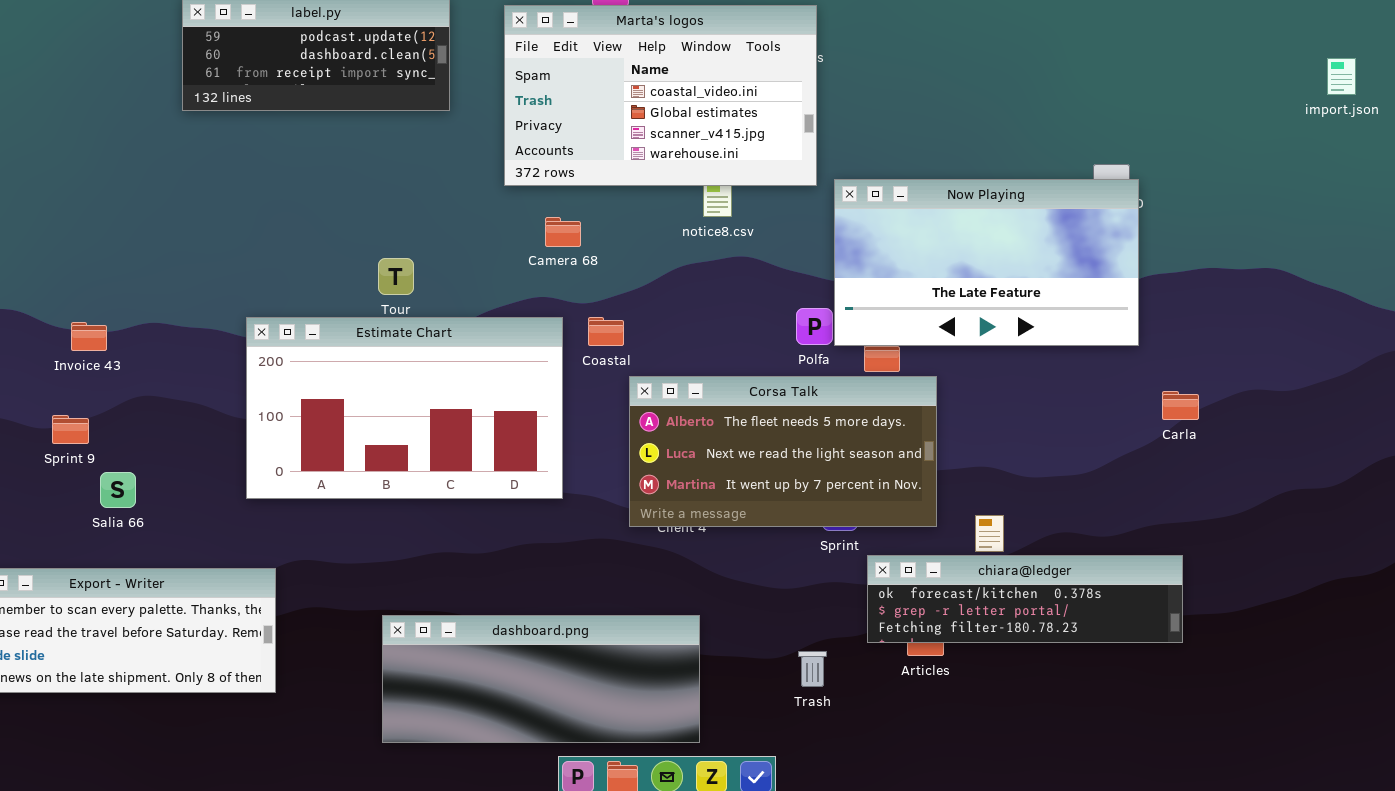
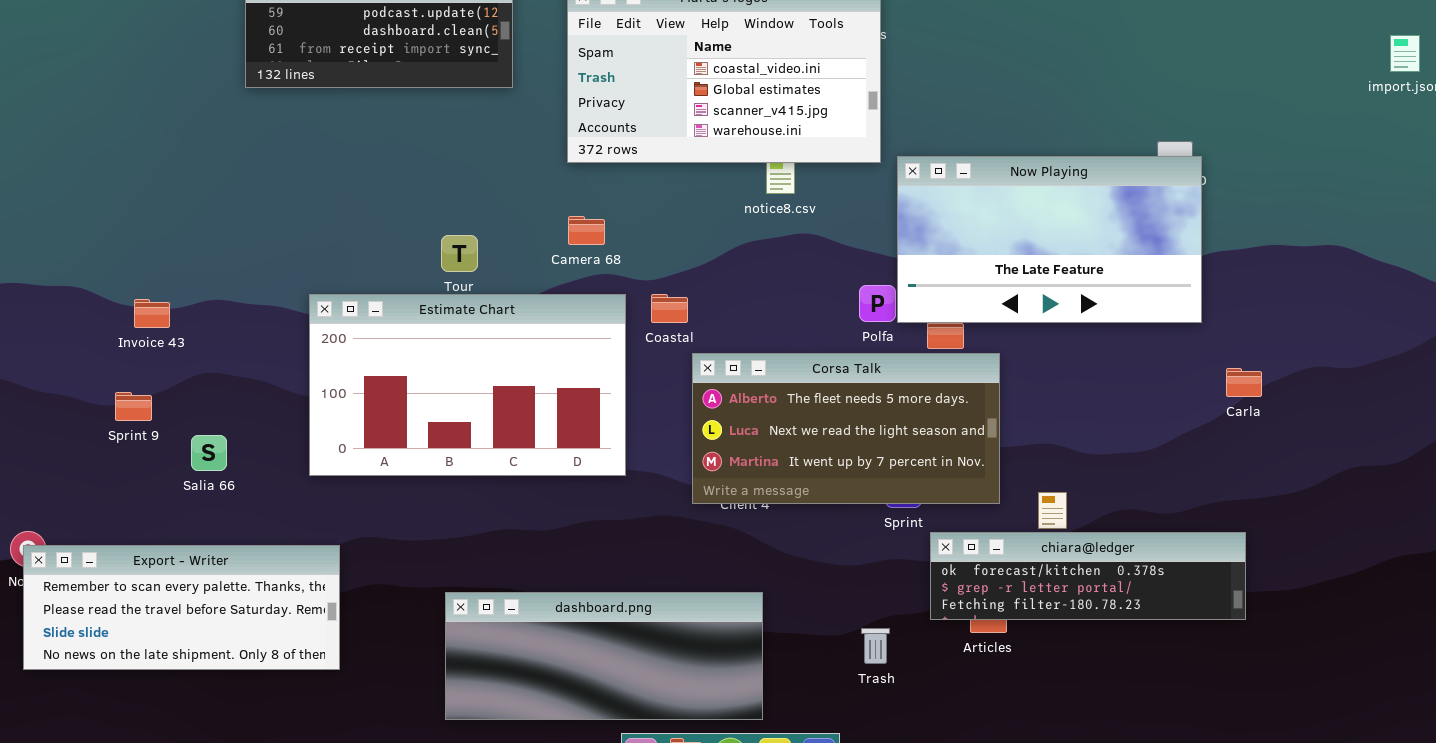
Camera 68: [545,217,581,247] -> [568,216,605,245], moved
Salia 66: [100,472,136,508] -> [191,435,227,471], moved

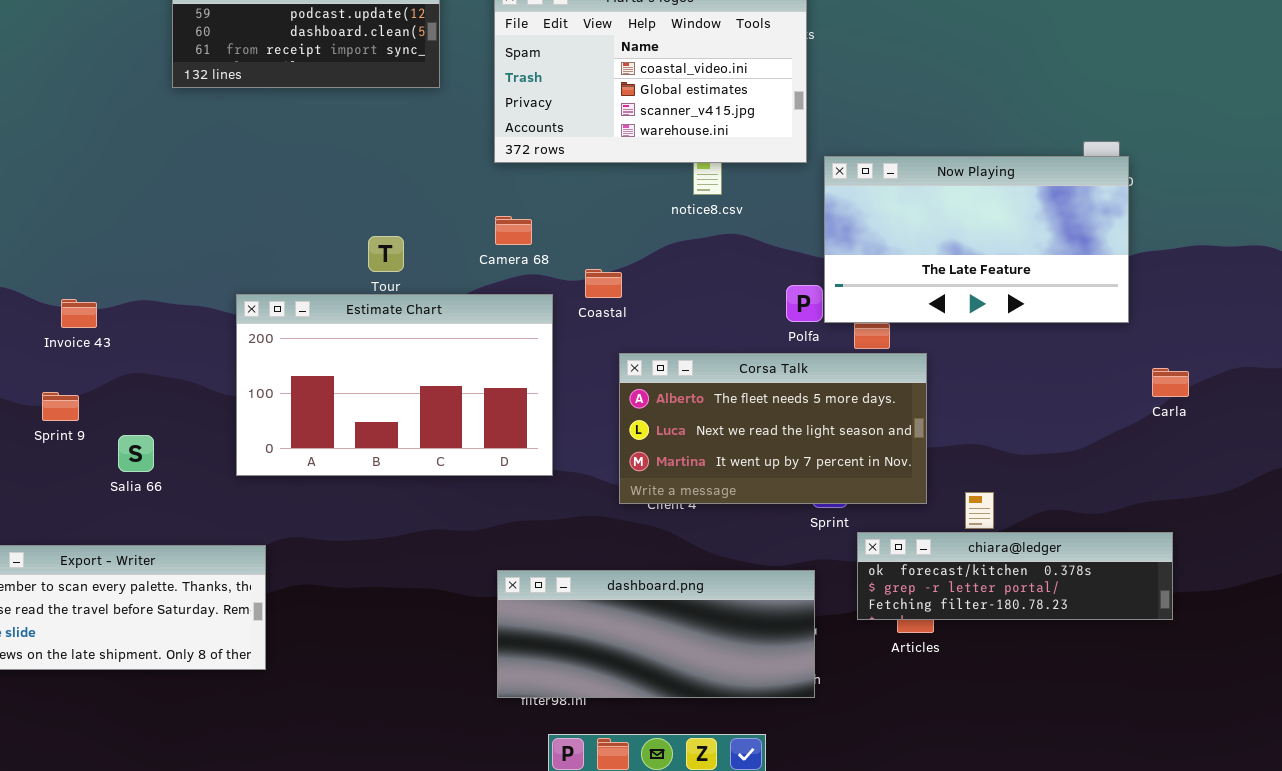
Coastal: [651,294,688,323] -> [585,269,622,298], moved
dashboard.png: [445,592,763,720] -> [497,570,815,698], moved

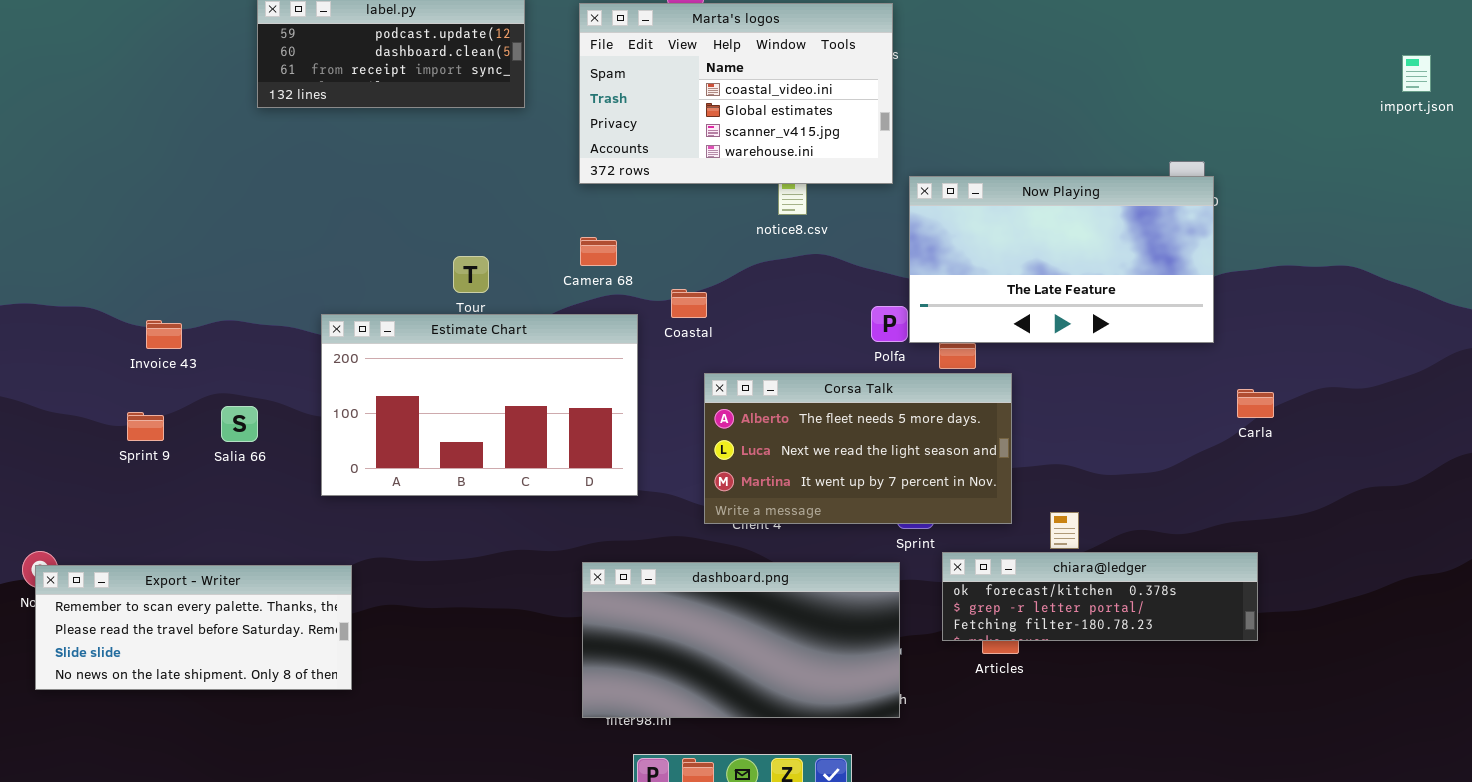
Salia 66: [118,435,154,472] -> [221,406,258,442], moved
dashboard.png: [497,570,815,698] -> [582,562,900,718], resized

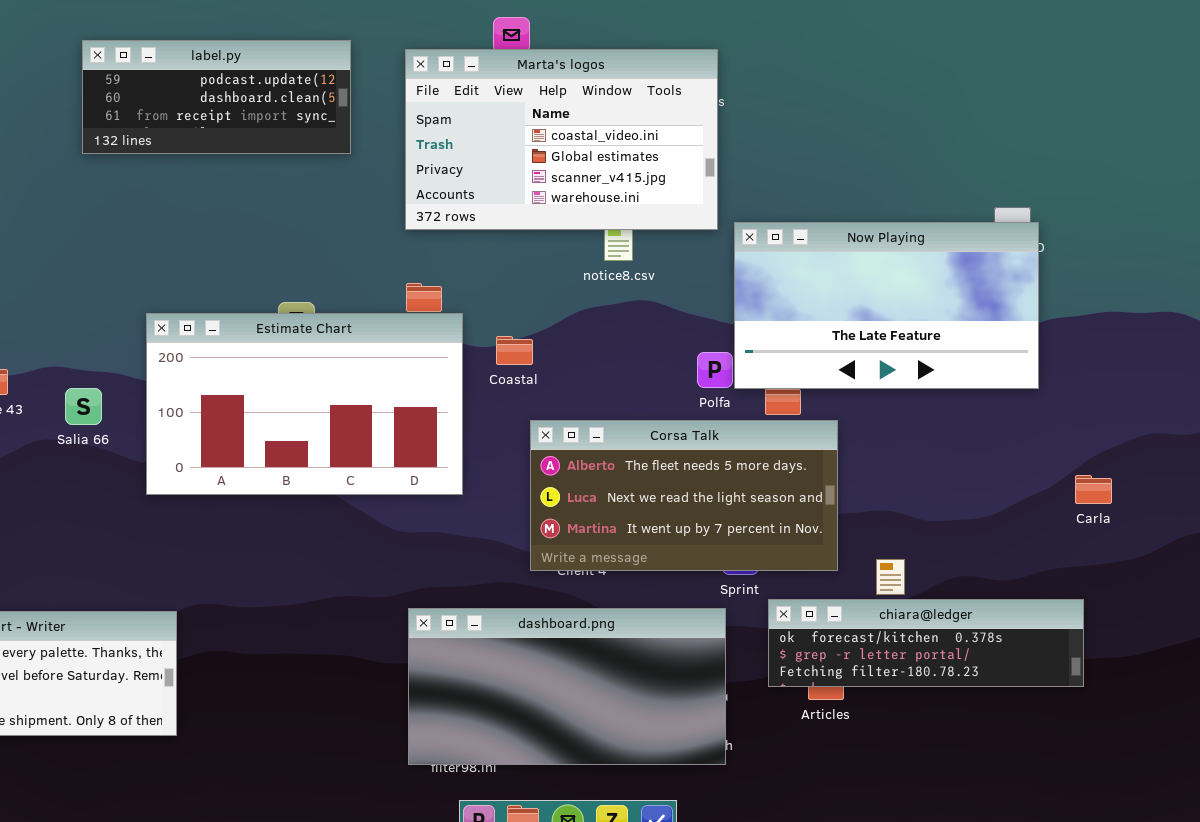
Estimate Chart: [321,314,638,496] -> [146,313,463,495], moved
Carla: [1237,389,1274,418] -> [1075,475,1112,504], moved
Salia 66: [221,406,258,442] -> [65,388,102,425], moved

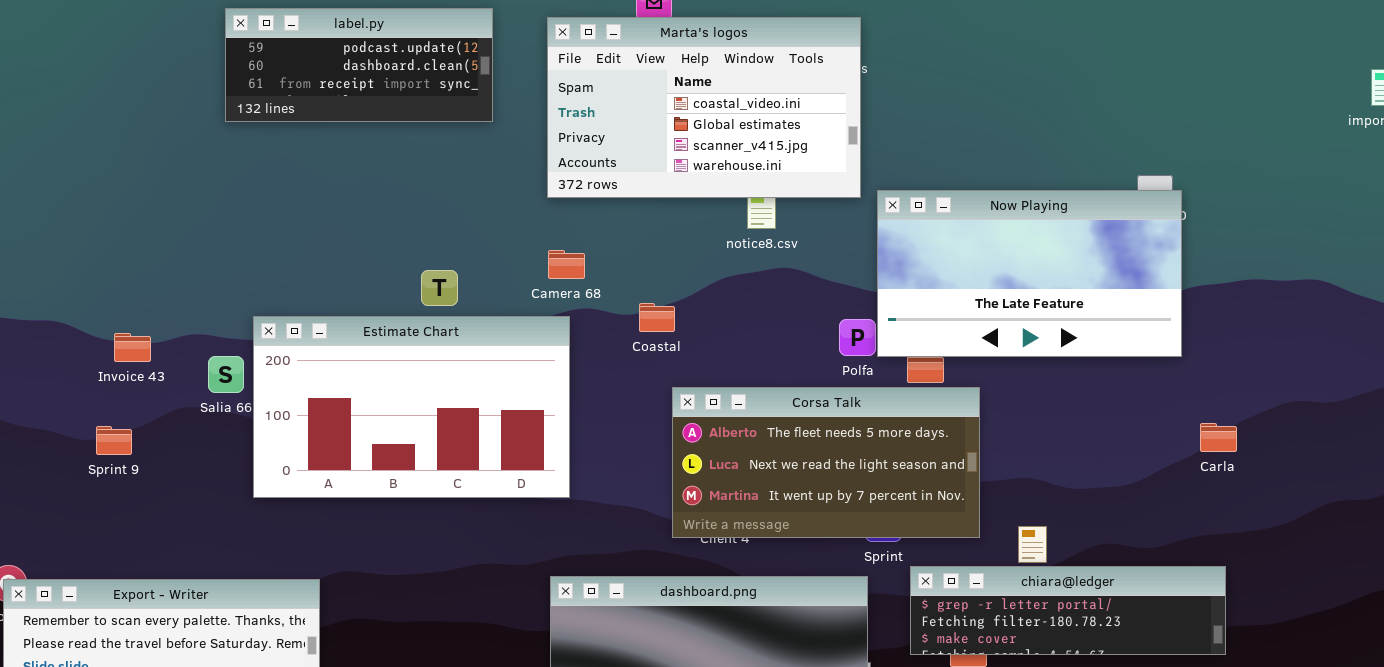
Estimate Chart: [146,313,463,495] -> [253,316,570,498], moved
Carla: [1075,475,1112,504] -> [1200,423,1237,452], moved
chiara@ledger: [768,599,1084,687] -> [910,566,1226,655], scrolled down 1 row

